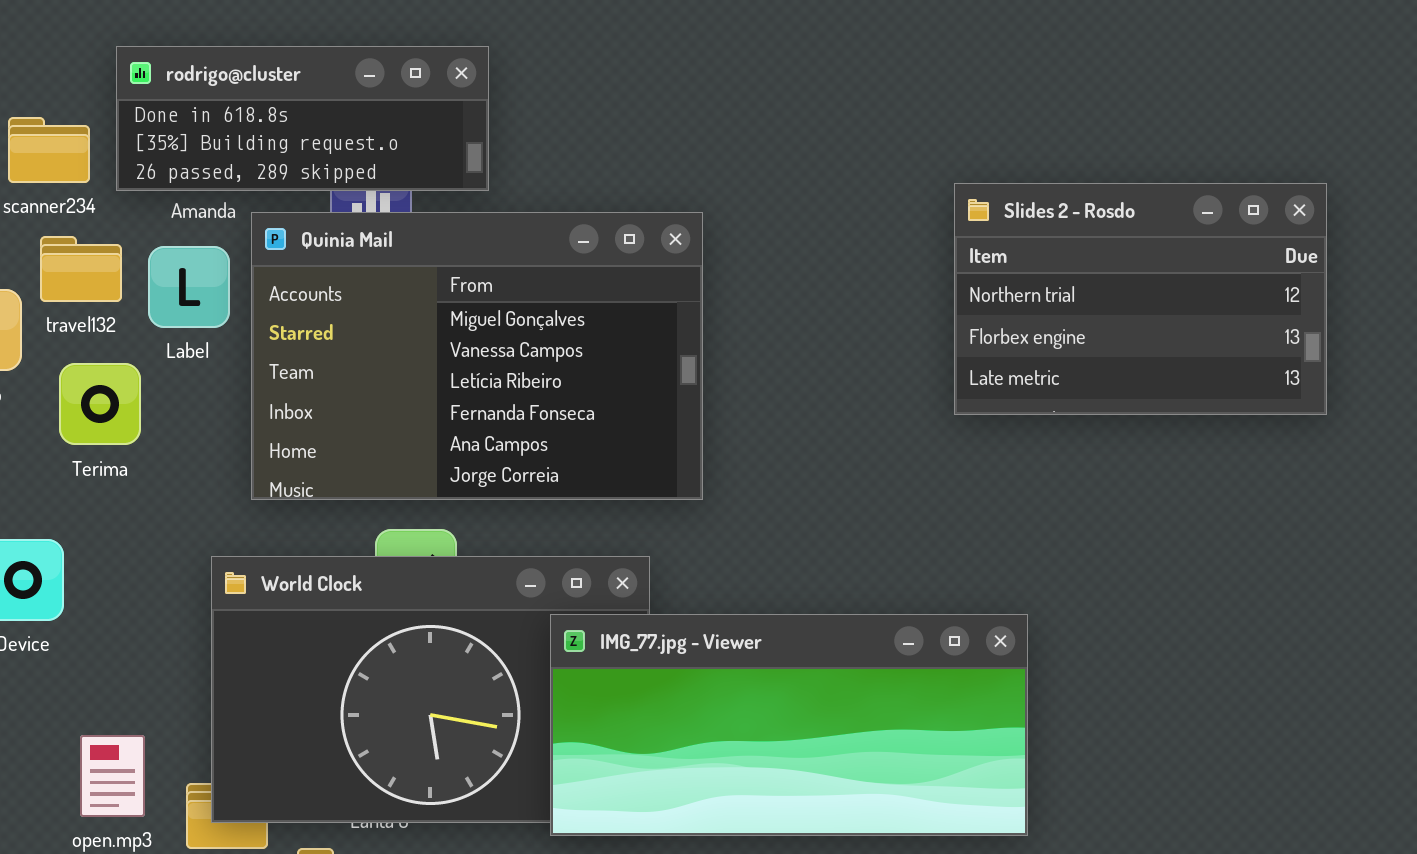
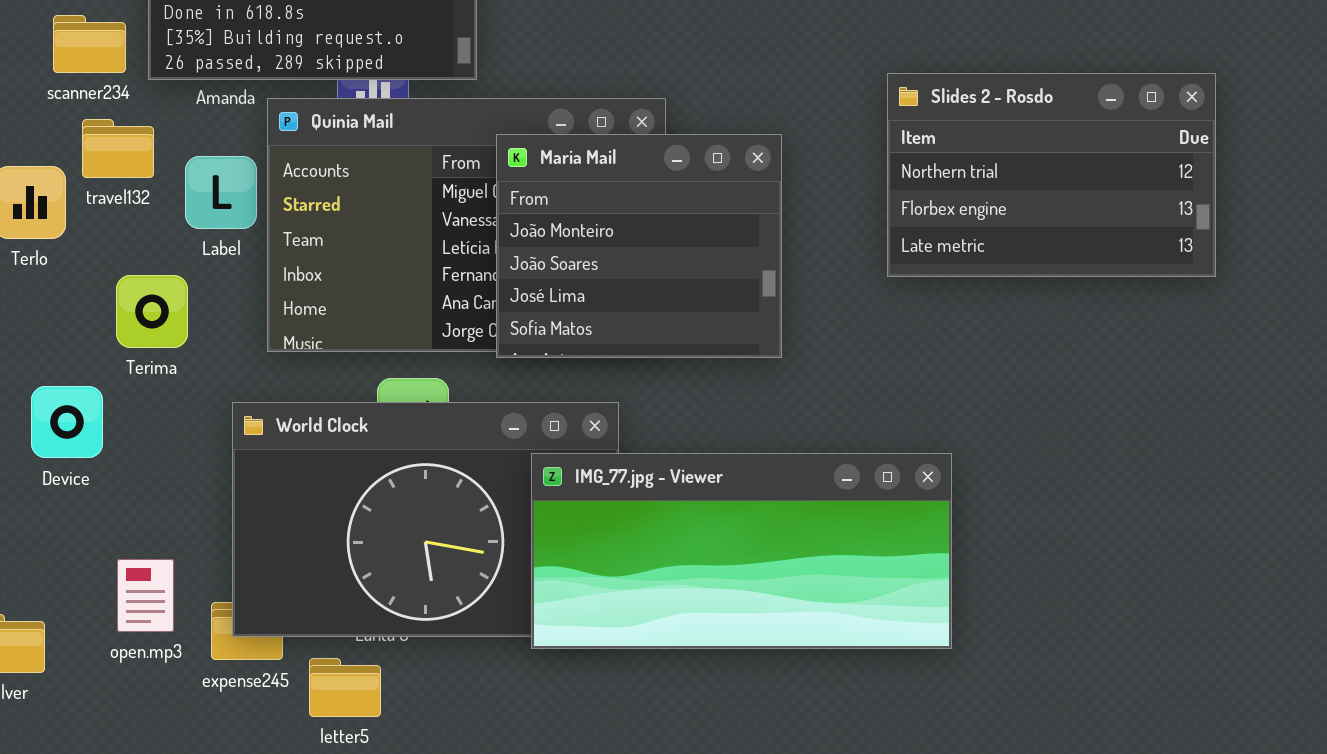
Label: [148,246,230,328] -> [185,156,257,229], moved
Maria Mail: none -> [496,134,782,358], opened
Terima: [59,363,141,445] -> [116,275,188,348], moved

